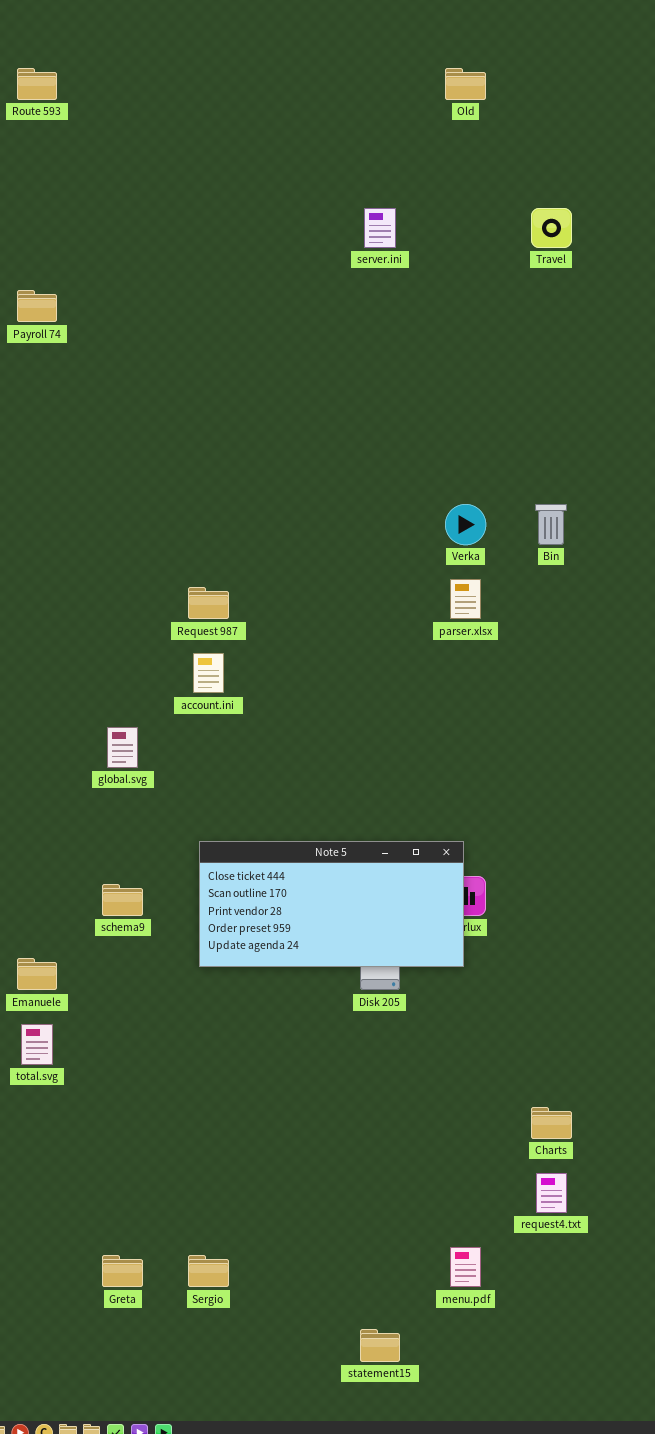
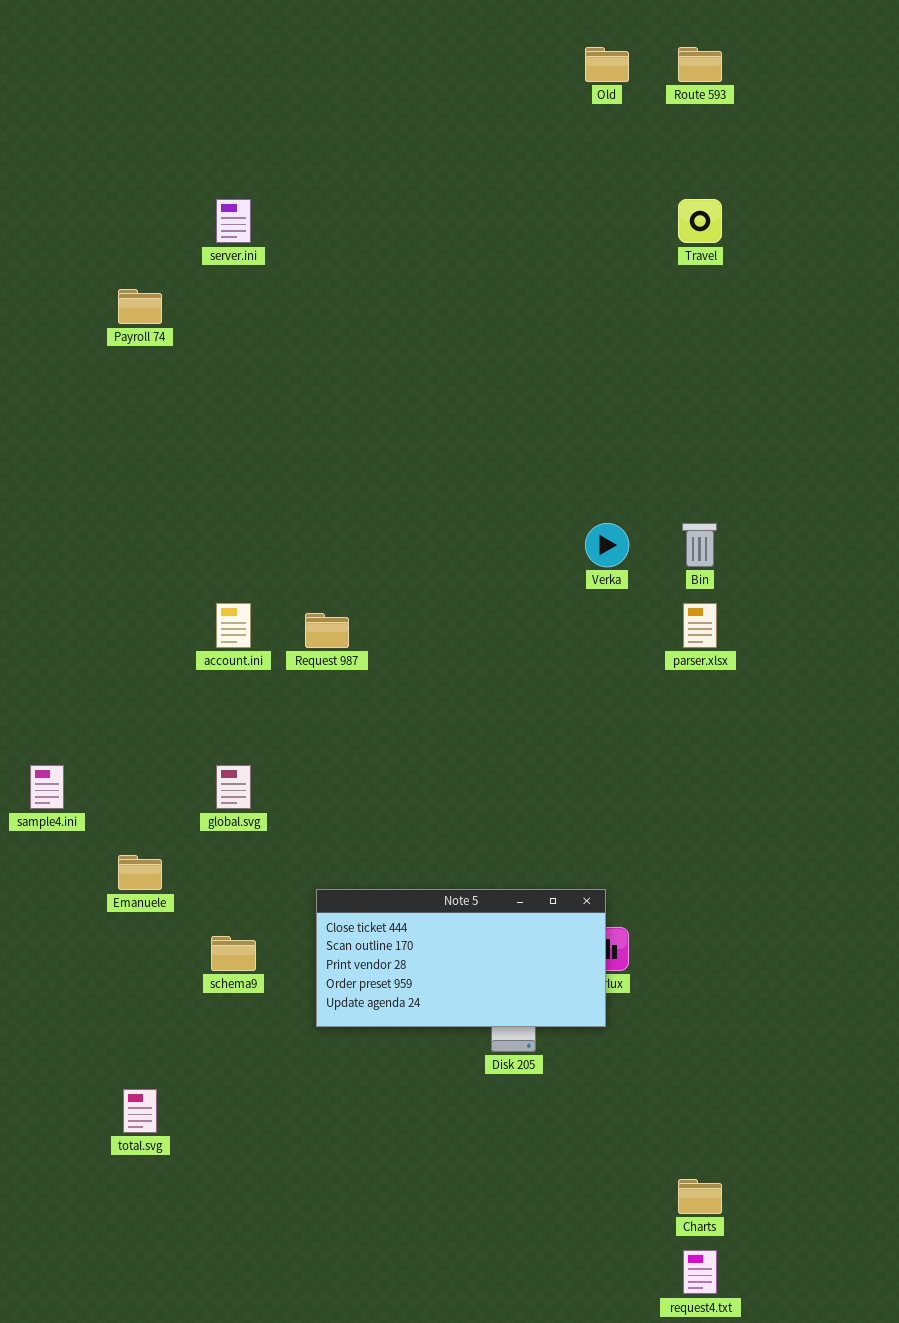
Route 593: [17,68,57,100] -> [678,47,722,82], moved
server.ini: [364,208,396,248] -> [216,199,251,243], moved
parser.xlsx: [450,579,481,619] -> [683,603,717,648], moved
account.ini: [193,653,224,693] -> [216,603,251,648], moved
Emanuele: [17,958,57,990] -> [118,855,162,890], moved

